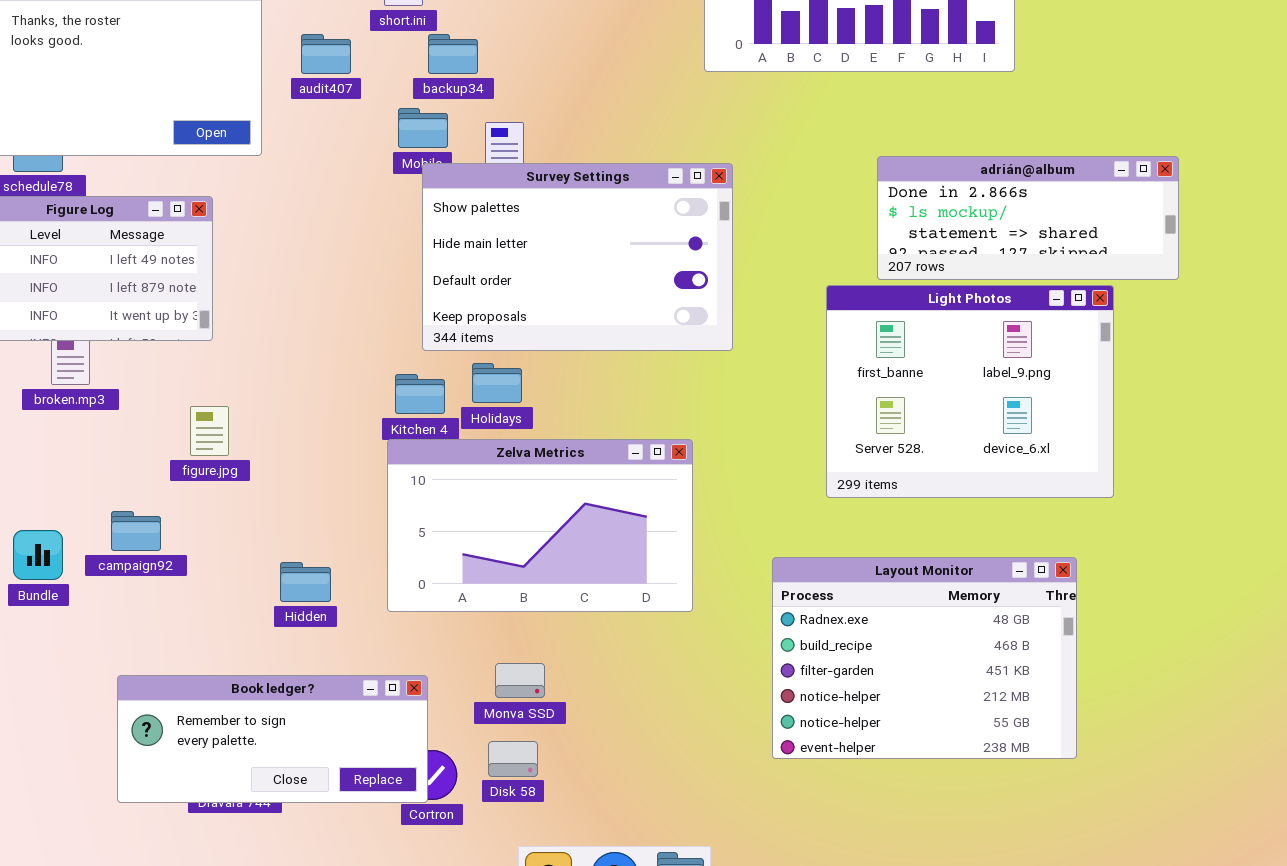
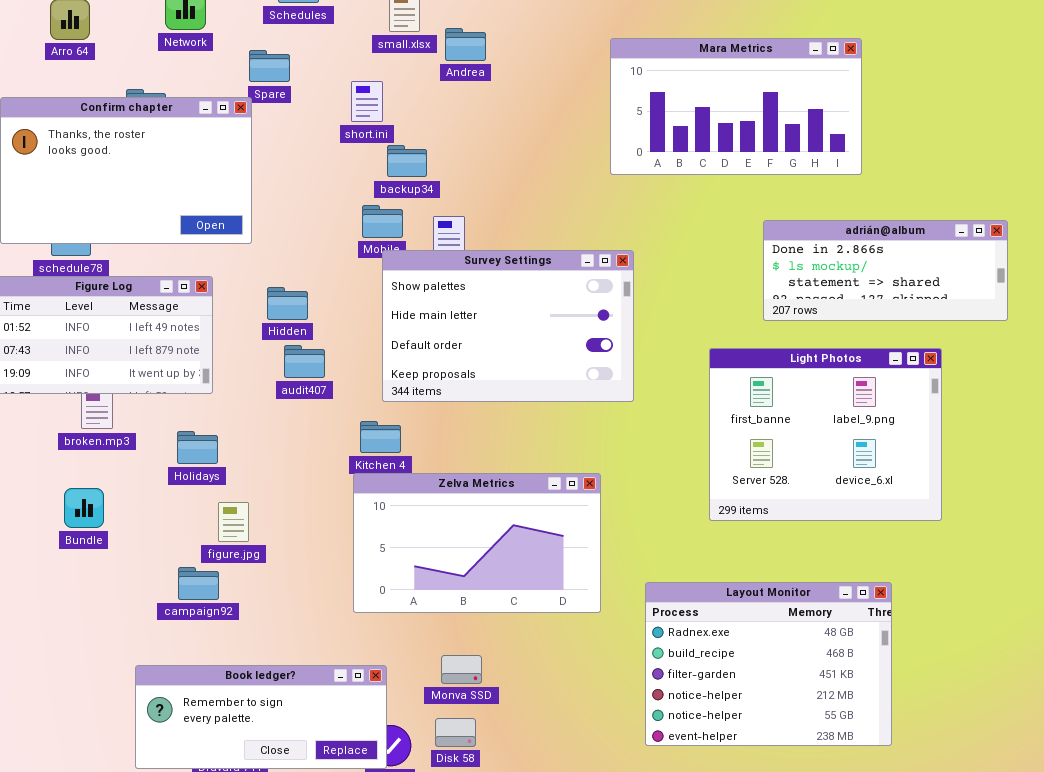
audit407: [301,34,351,74] -> [284,345,325,378], moved
adrián@album: [877,156,1179,280] -> [763,220,1008,321], moved
Holidays: [472,363,522,403] -> [177,431,218,464], moved
figure.jpg: [190,406,229,456] -> [218,502,249,542], moved
campaign92: [111,511,161,551] -> [178,567,219,600], moved
Bundle: [13,530,63,580] -> [64,488,104,528], moved
Layout Monitor: [772,557,1077,759] -> [645,582,892,746], moved
Hidden: [280,562,331,602] -> [267,287,308,320], moved

